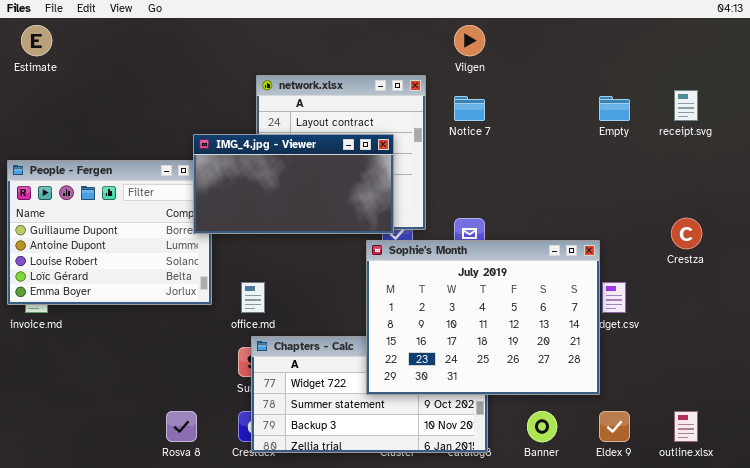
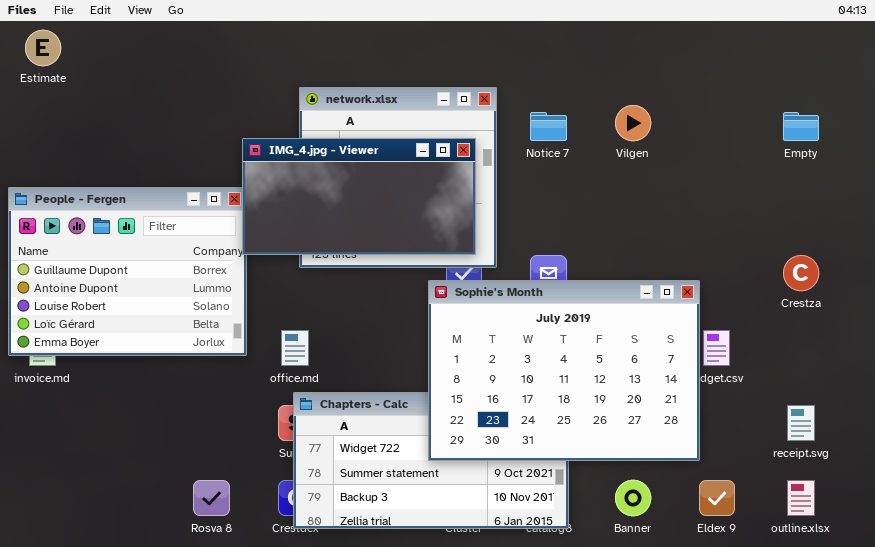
Vilgen: [454,25,485,56] -> [615,105,651,141], moved
receipt.svg: [674,90,698,121] -> [787,405,815,441], moved
Empty: [599,96,630,121] -> [783,112,819,141], moved
IMG_4.jpg - Viewer: [193,134,394,234] -> [242,138,476,255], moved

